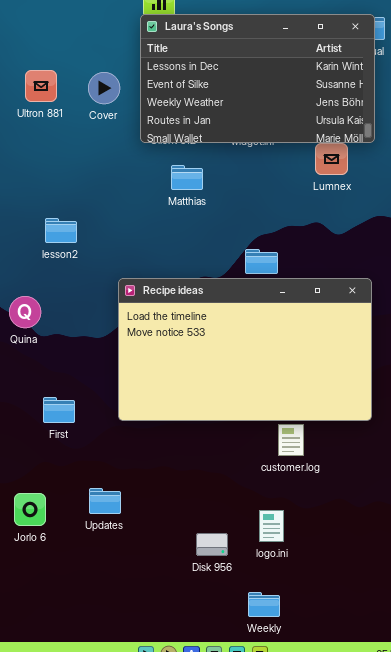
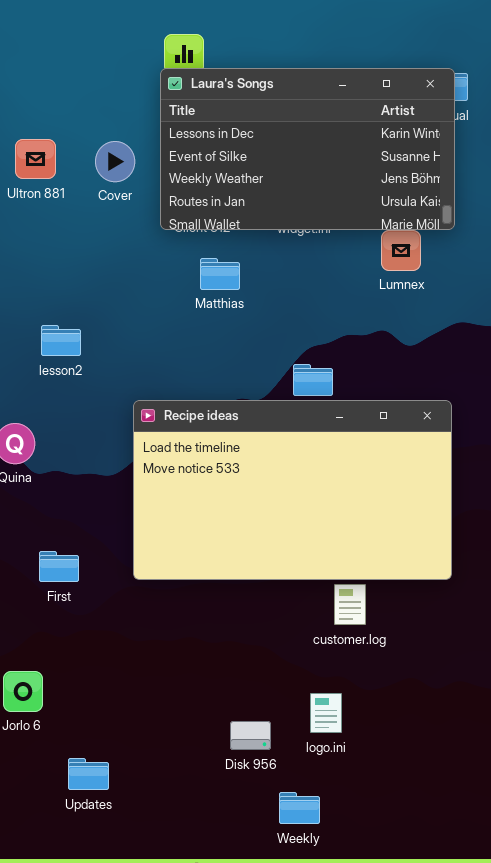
Updates: [89,488,121,514] -> [68,758,109,790], moved
Weekly: [248,592,280,617] -> [279,792,320,824], moved

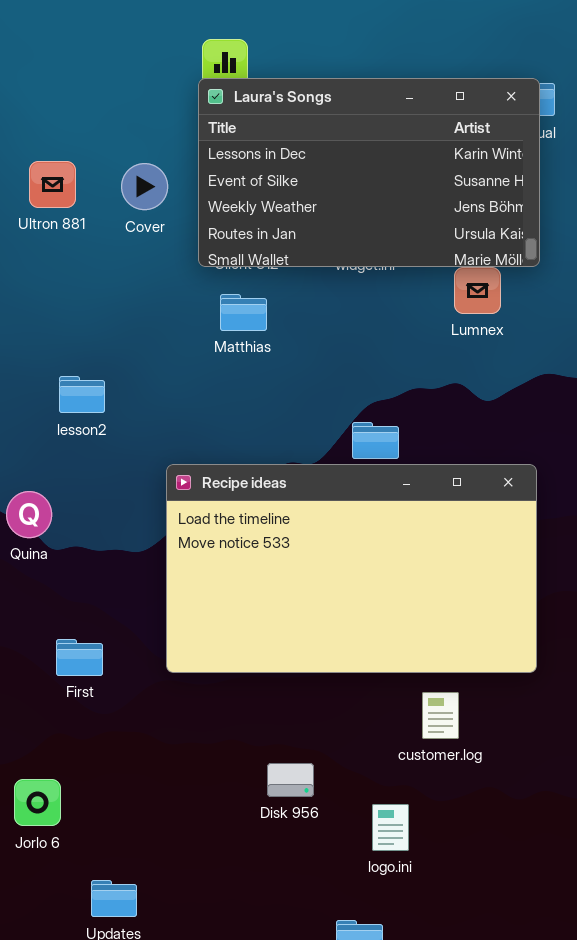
Matthias: [200,258,240,290] -> [220,294,267,331], moved
customer.log: [334,584,366,625] -> [422,692,459,739], moved
Disk 956: [230,721,271,750] -> [267,763,314,797], moved

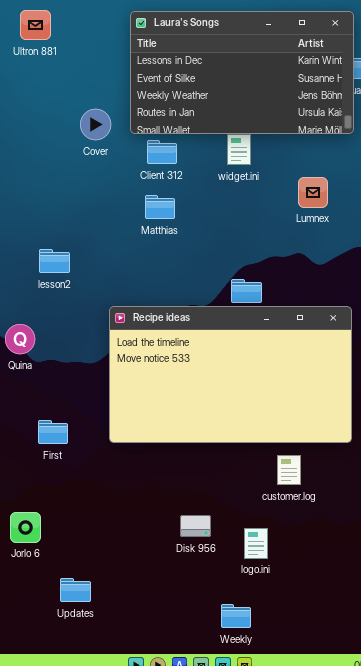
Laura's Songs: [198,78,540,267] -> [130,11,354,134], moved
Ultron 881: [29,161,76,208] -> [20,10,51,40], moved
Disk 956: [267,763,314,797] -> [180,515,211,537], moved

